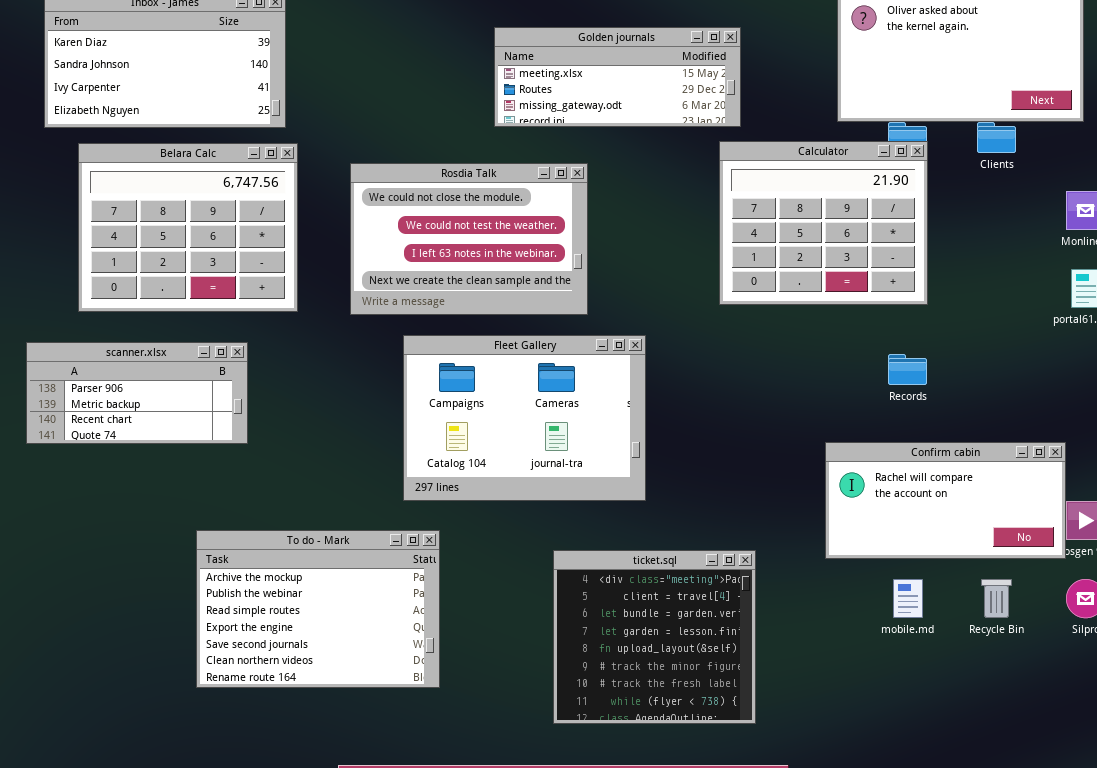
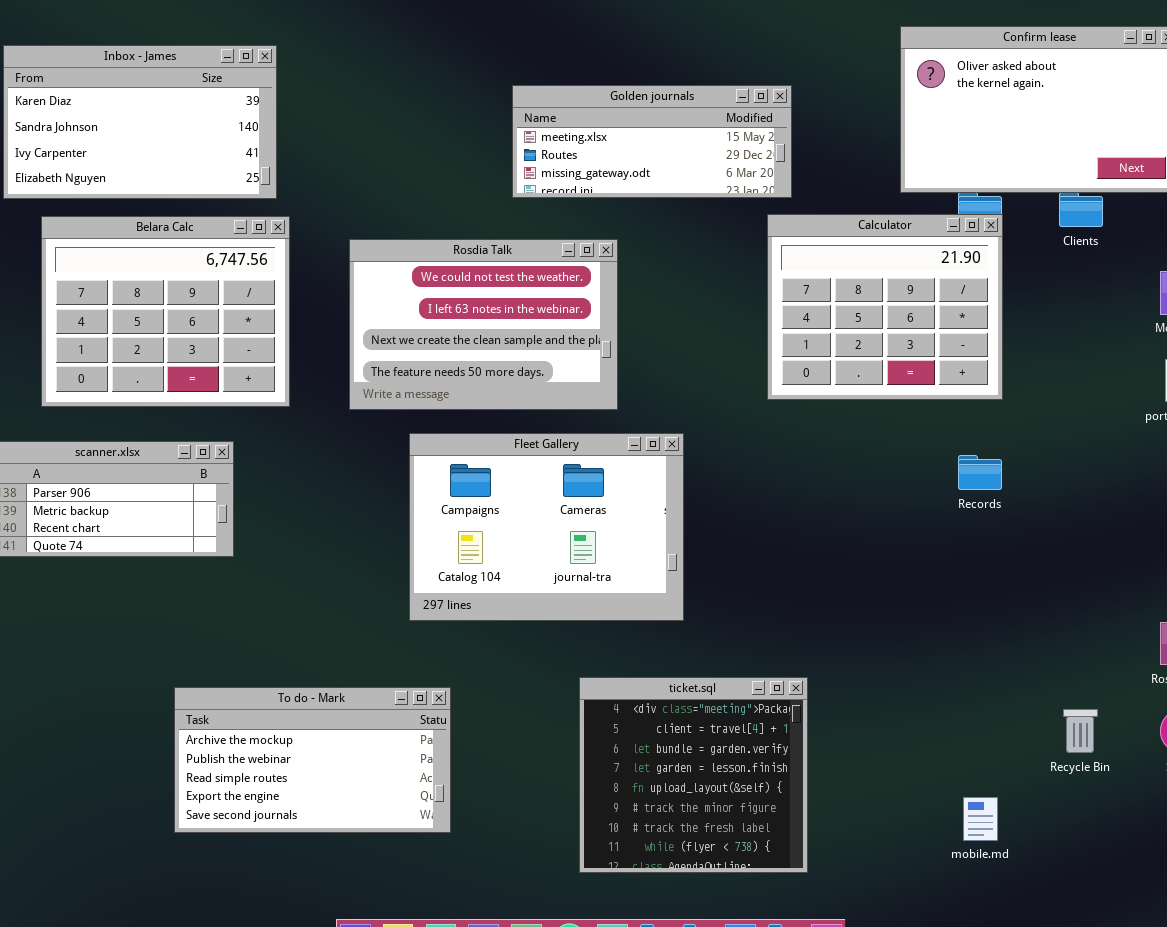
Rosdia Talk: [350,163,588,315] -> [349,239,618,410], scrolled down 1 row
Confirm cabin: [825,442,1066,559] -> none, closed
To do - Mark: [196,530,440,688] -> [174,687,451,833], resized
mobile.md: [893,579,923,618] -> [963,797,998,841], moved

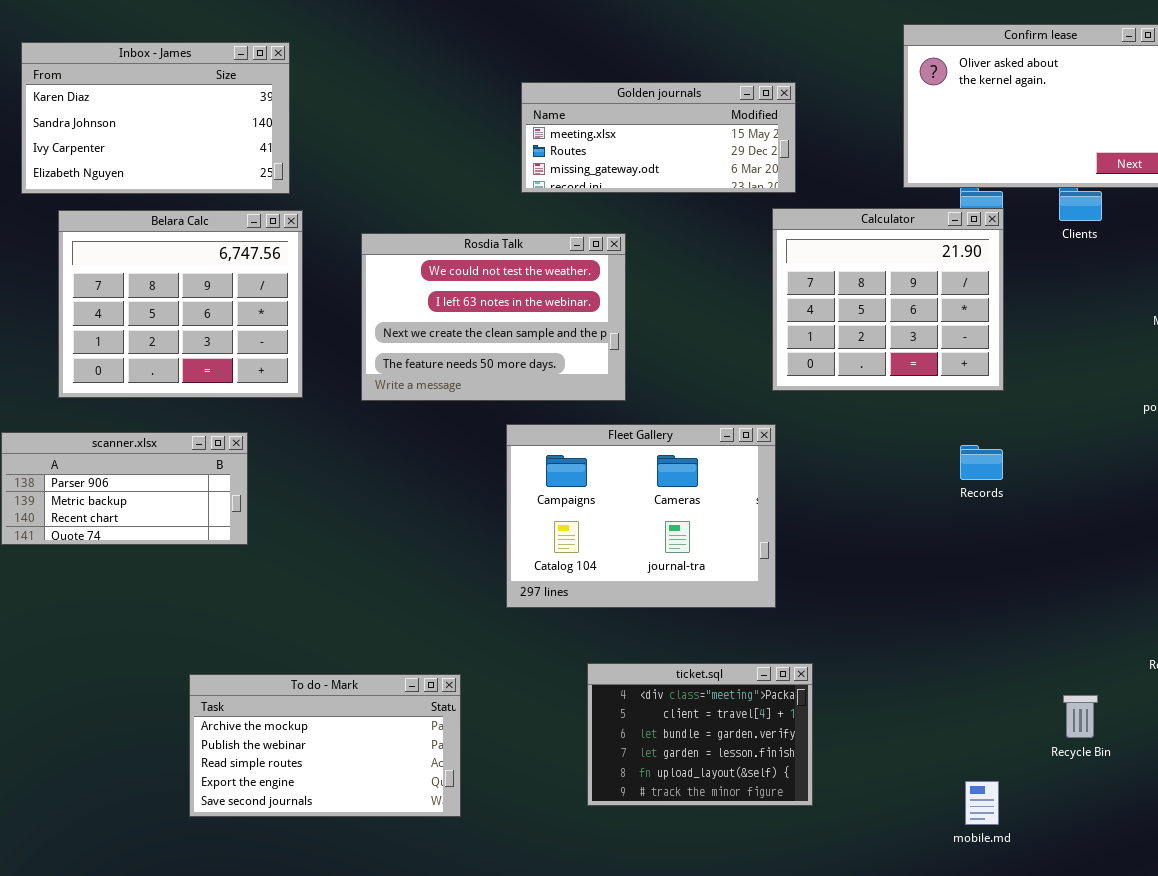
Fleet Gallery: [409,433,684,621] -> [506,424,776,608], moved
ticket.sql: [579,677,808,873] -> [587,663,813,806], resized

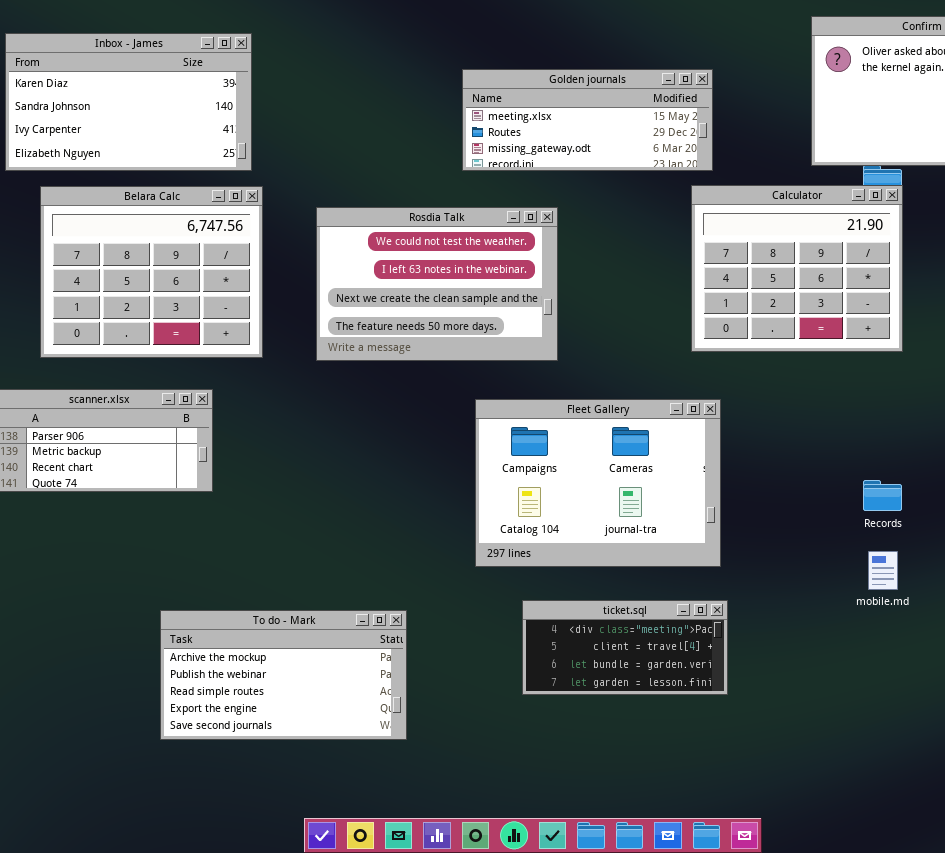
Fleet Gallery: [506,424,776,608] -> [475,399,721,567], moved
Records: [960,445,1003,480] -> [863,480,902,511], moved
ticket.sql: [587,663,813,806] -> [522,600,728,695], resized
mobile.md: [965,781,999,825] -> [868,551,898,590], moved

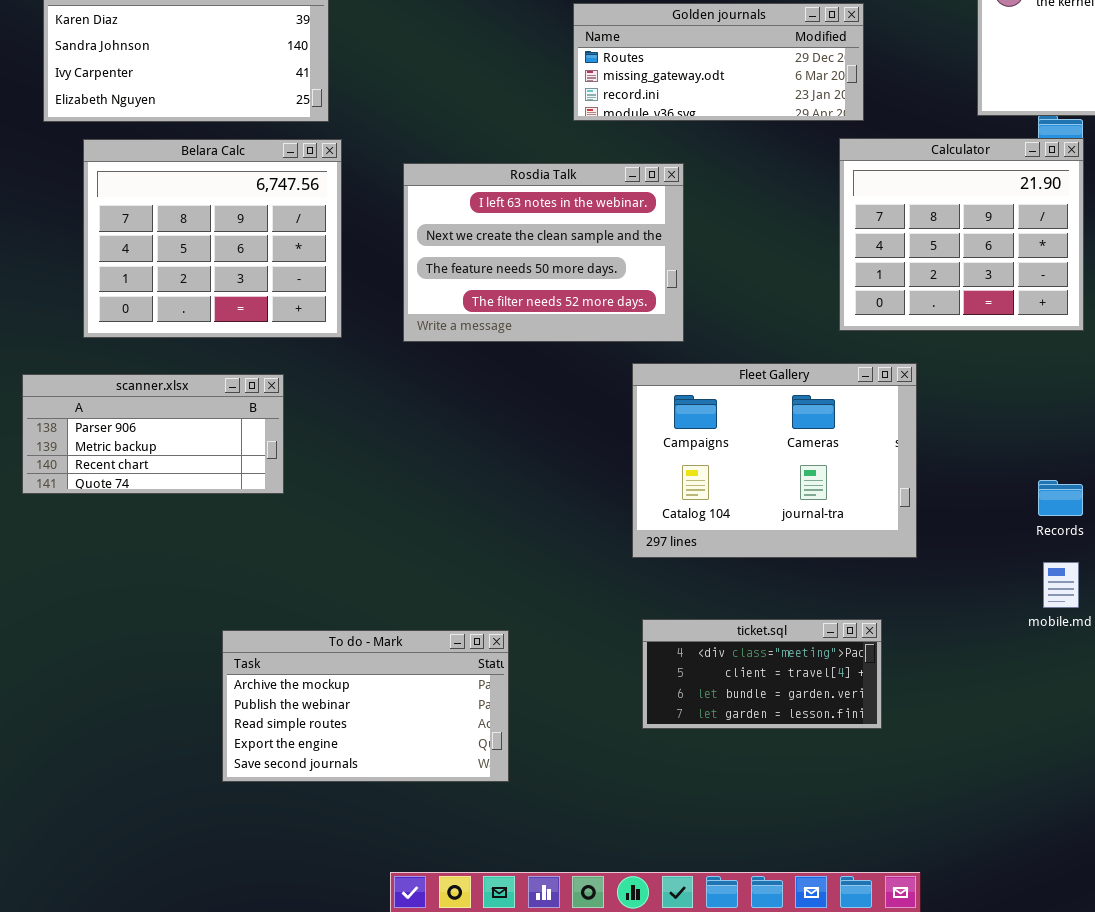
Golden journals: [462,69,713,171] -> [573,3,864,121], scrolled down 1 row
Rosdia Talk: [316,207,558,361] -> [403,163,684,342], scrolled down 1 row
Fleet Gallery: [475,399,721,567] -> [632,363,917,558], moved

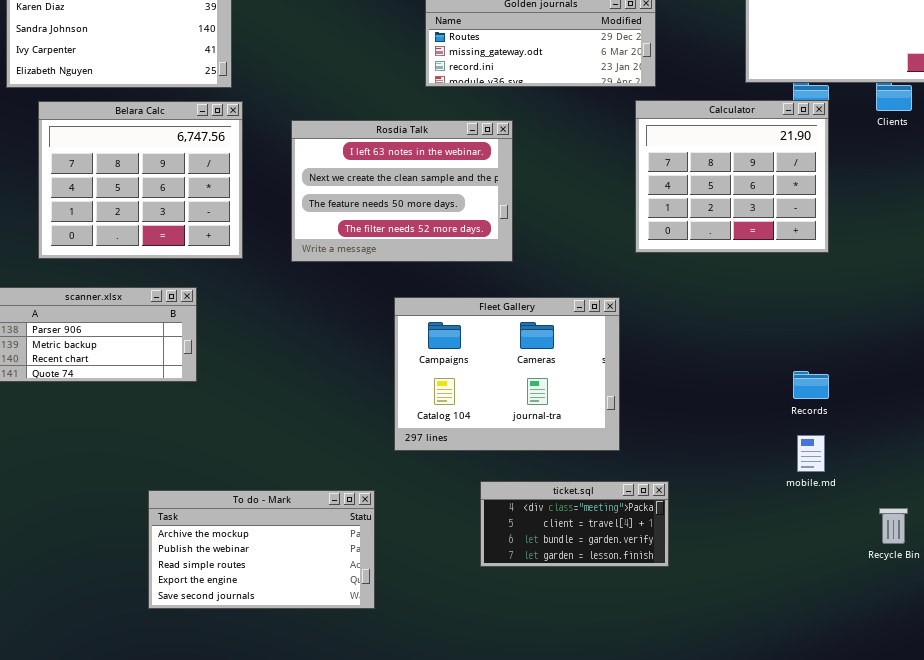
Fleet Gallery: [632,363,917,558] -> [394,297,620,451], moved

